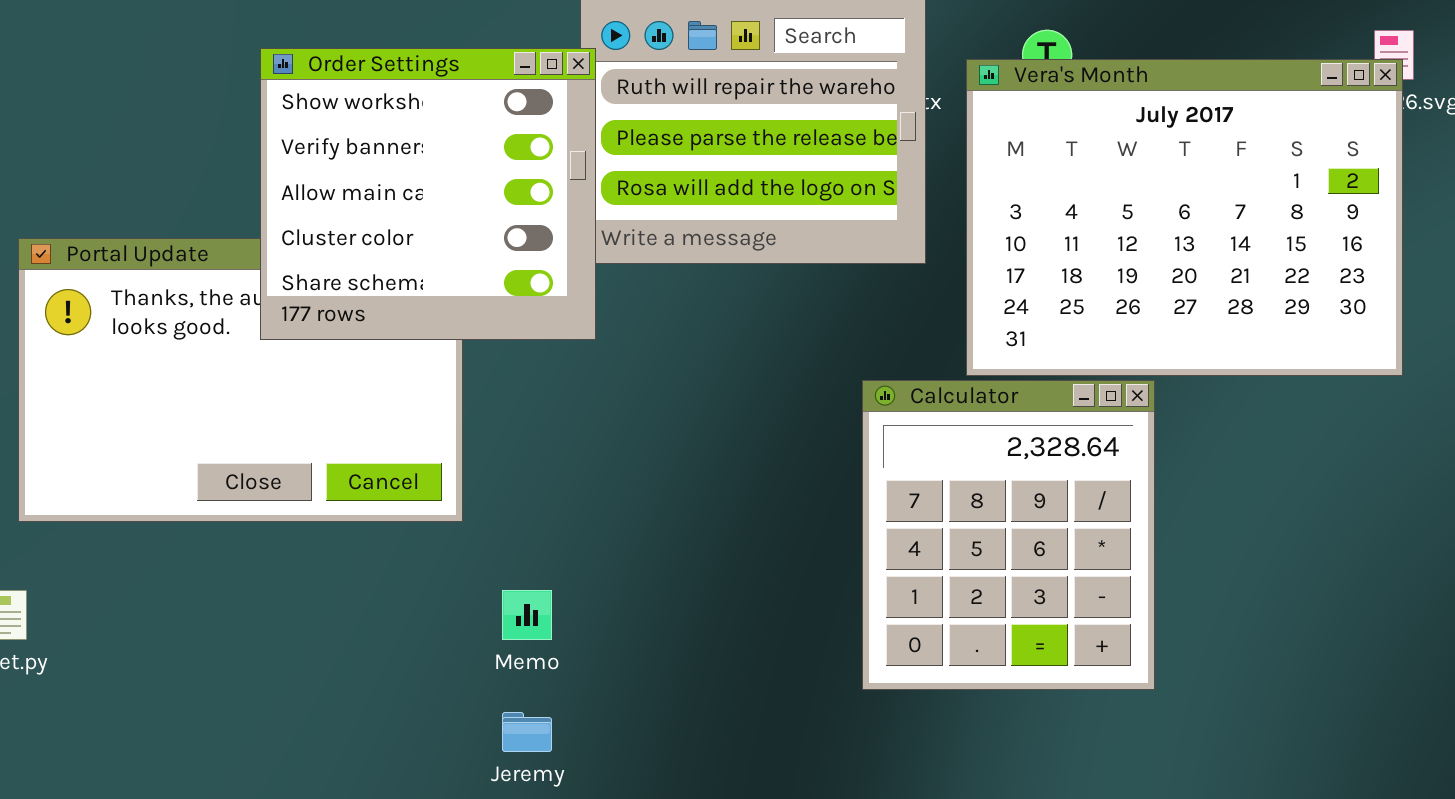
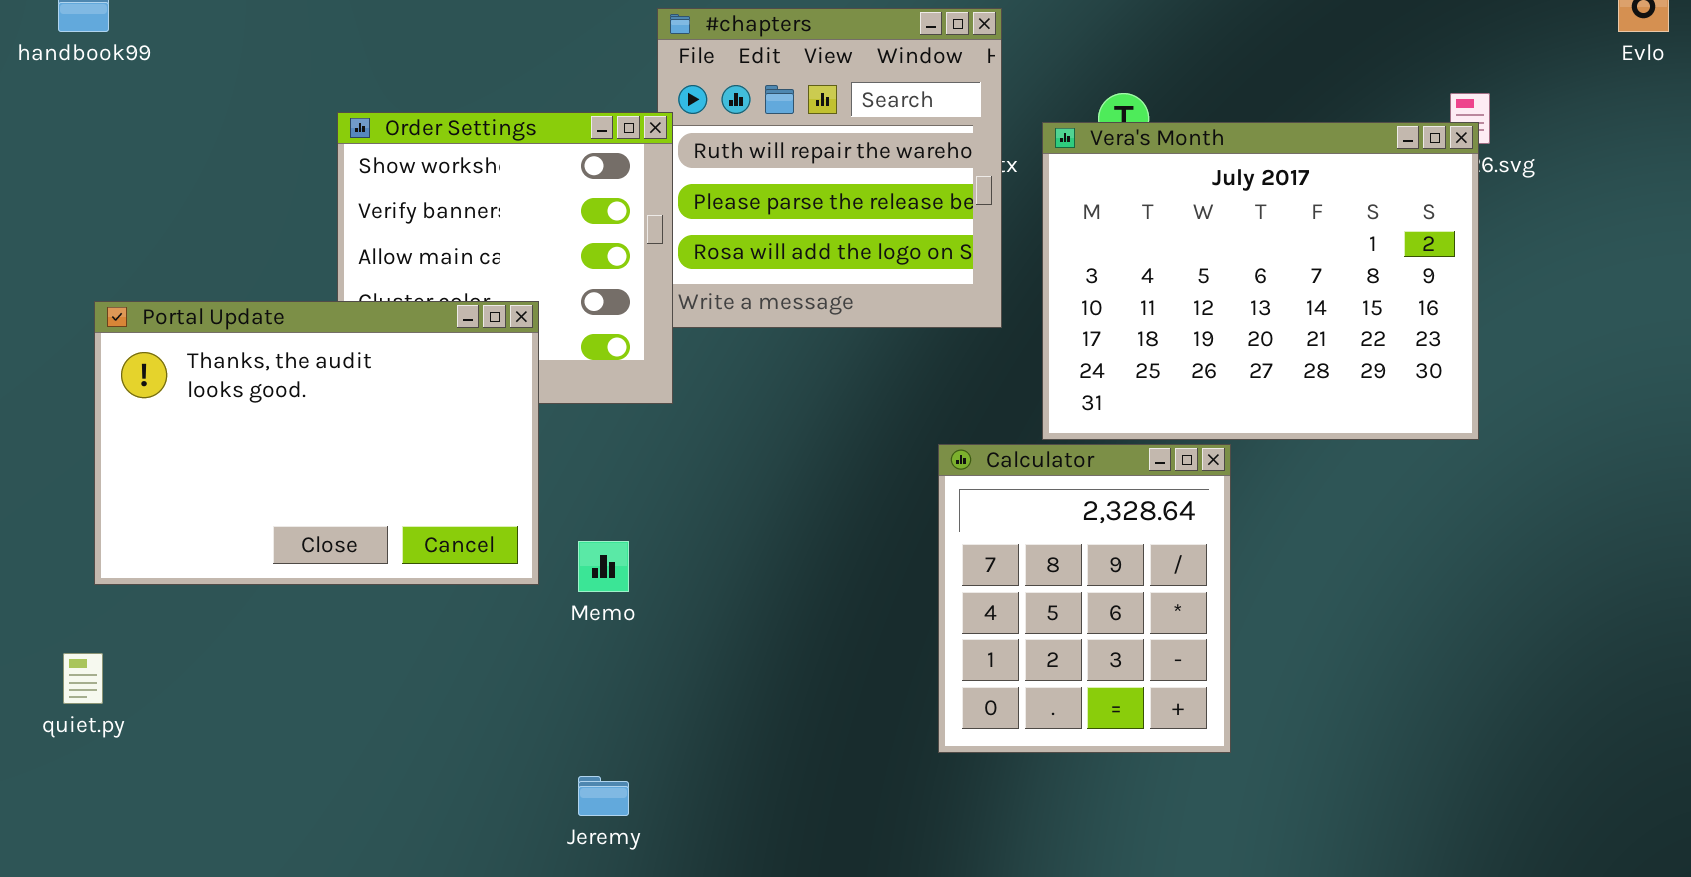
Portal Update: [18,238,463,522] -> [94,301,539,585], raised
Memo: [502,590,552,640] -> [578,541,629,592], moved

